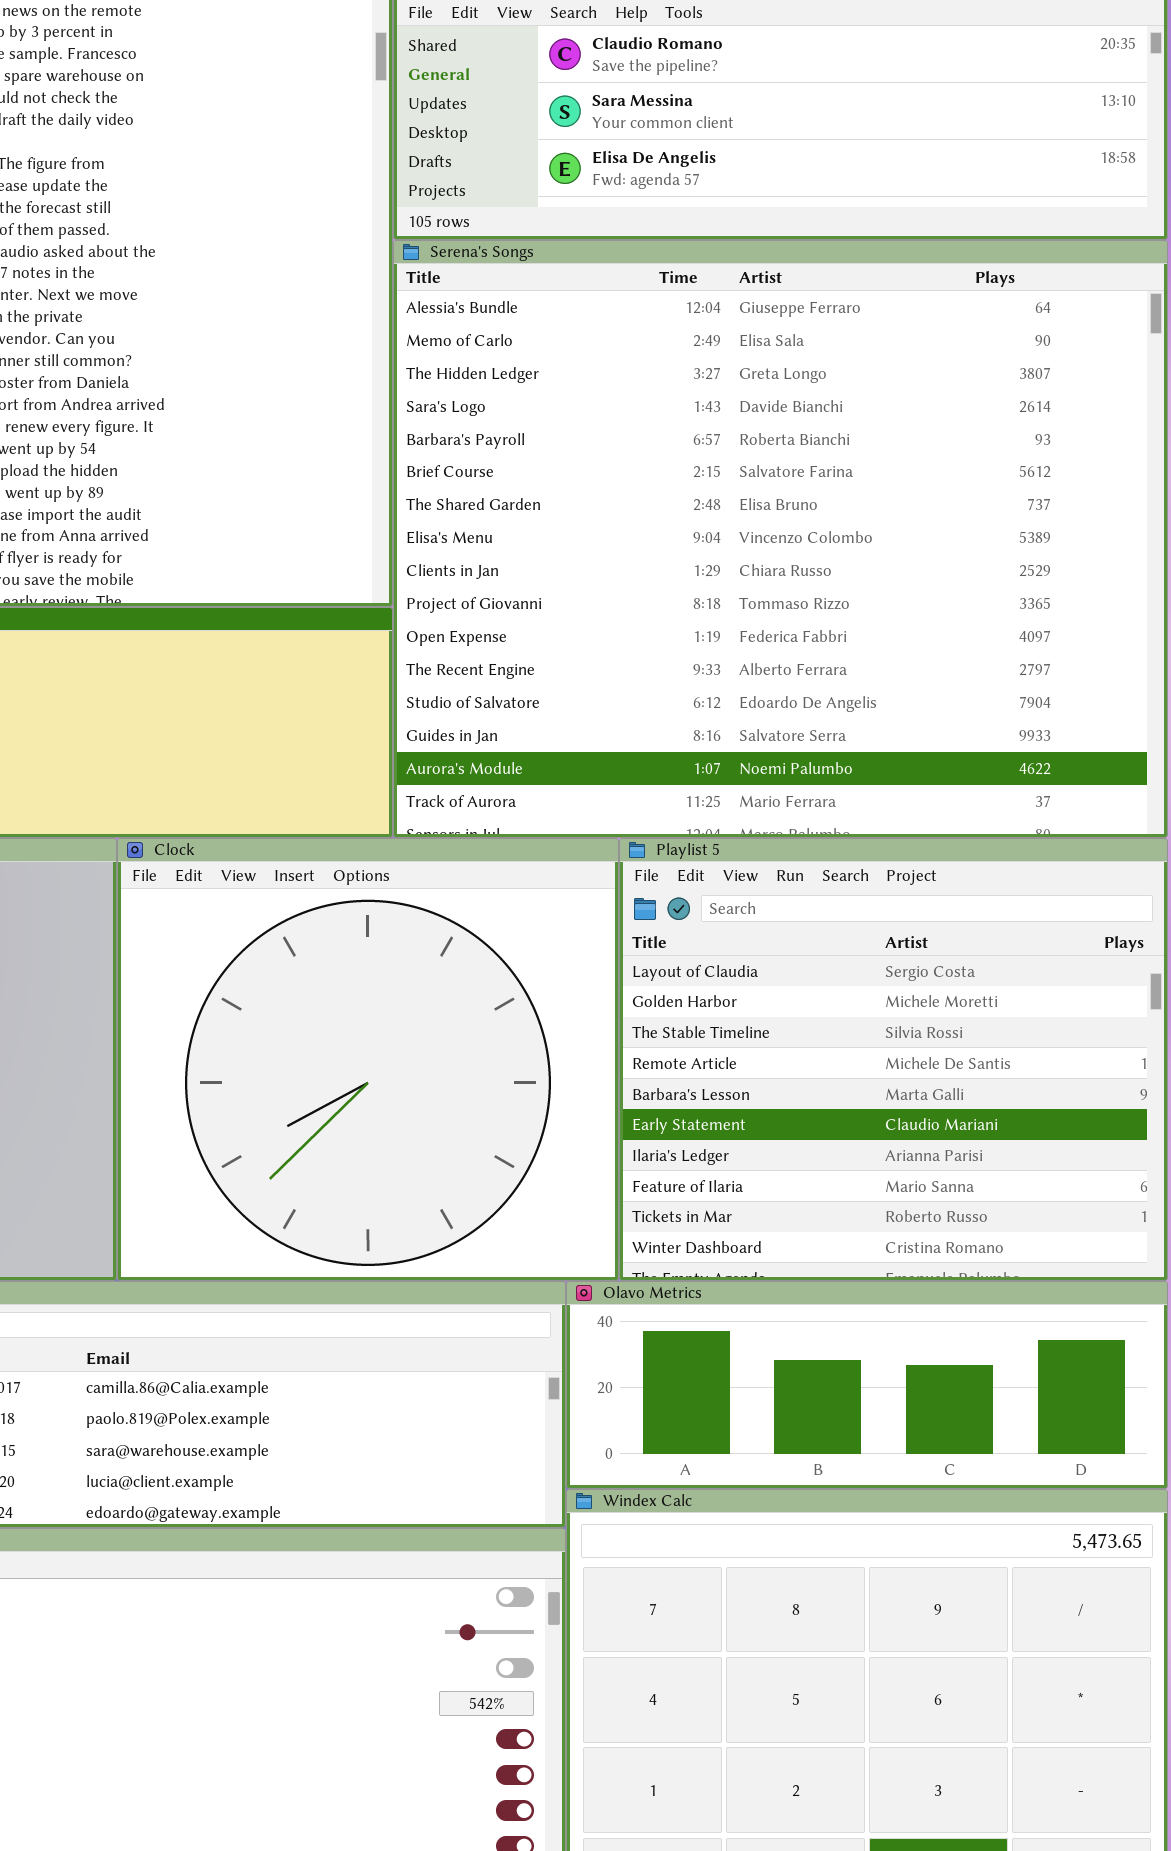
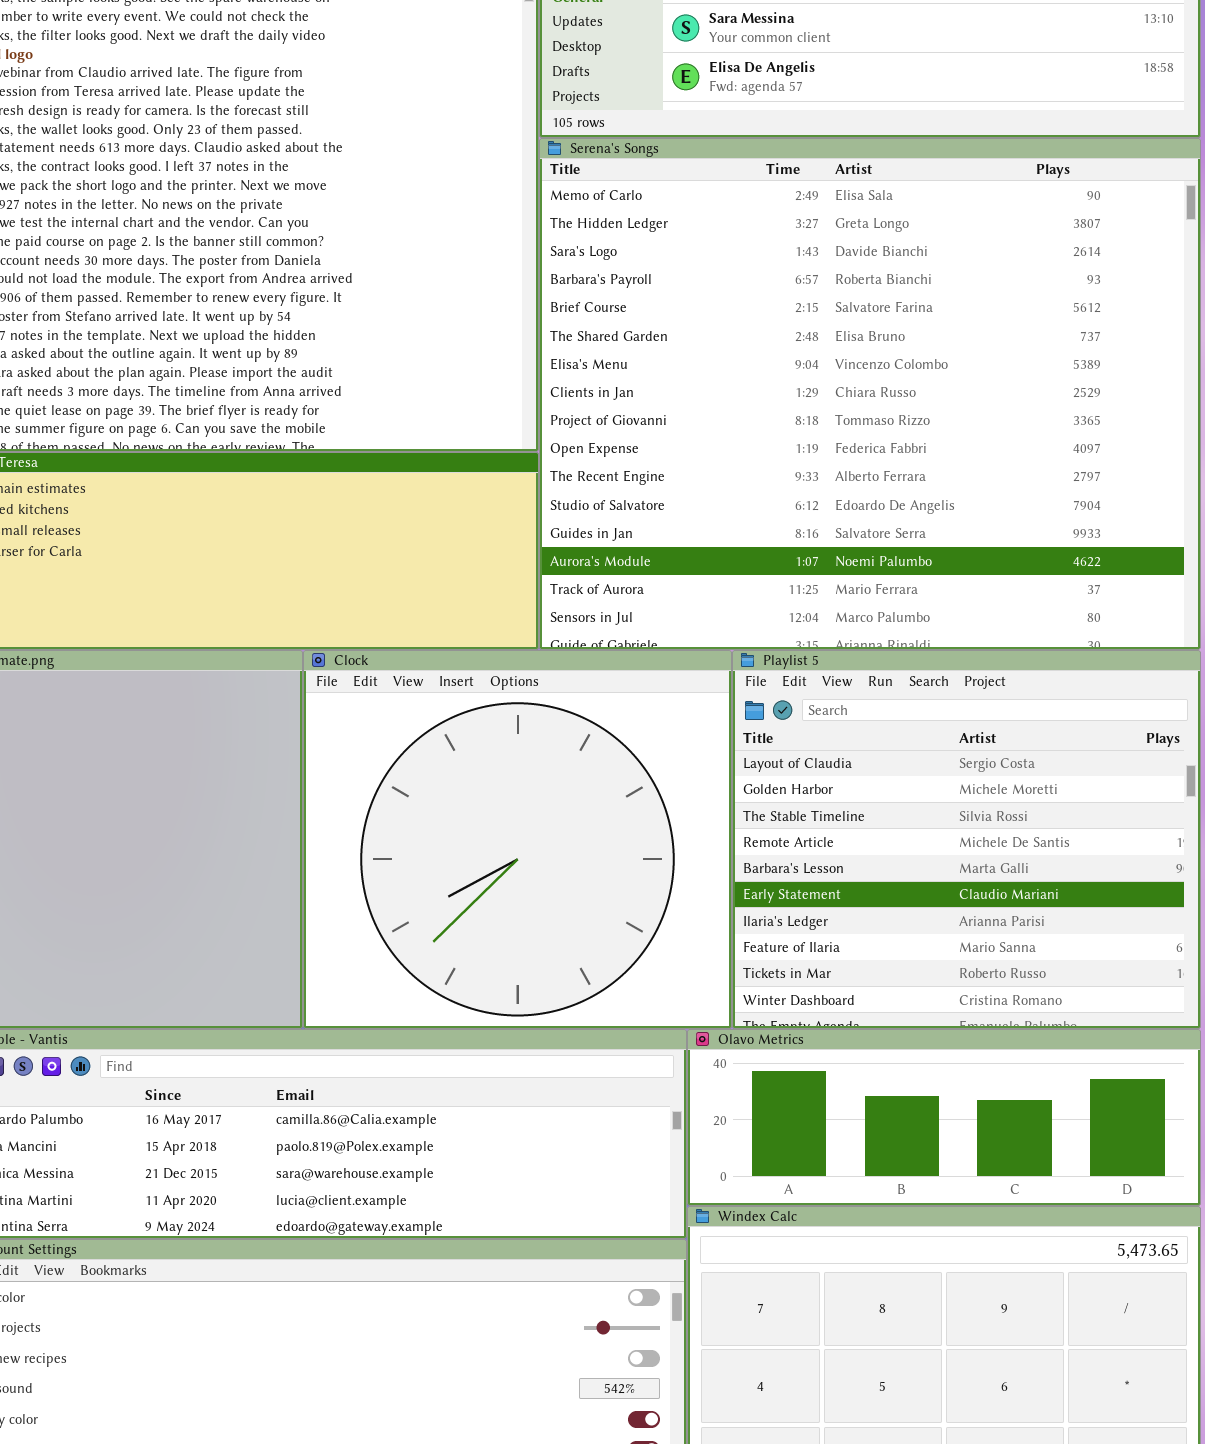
Serena's Songs: [393,240,1168,838] -> [539,138,1201,650], scrolled down 1 row

